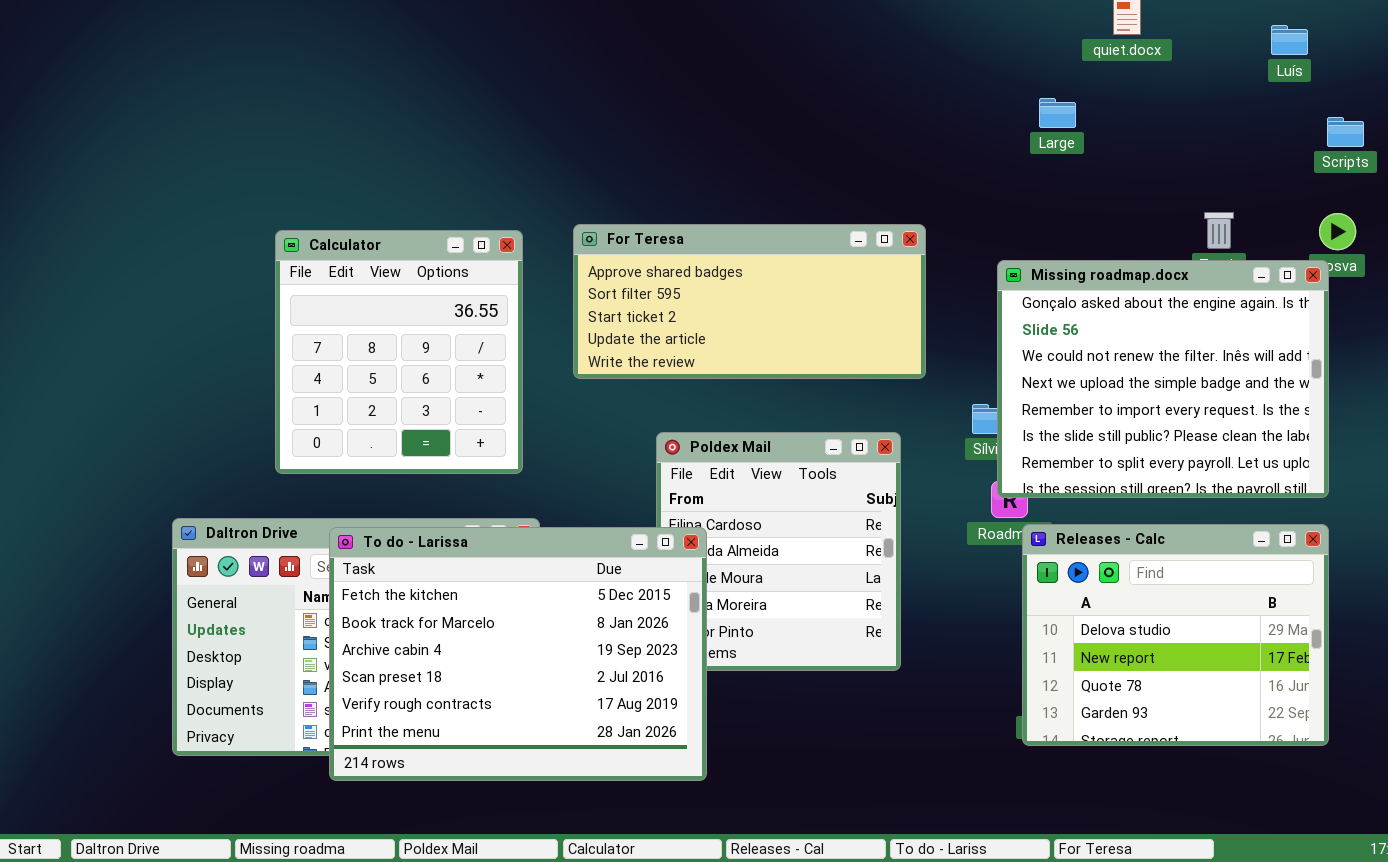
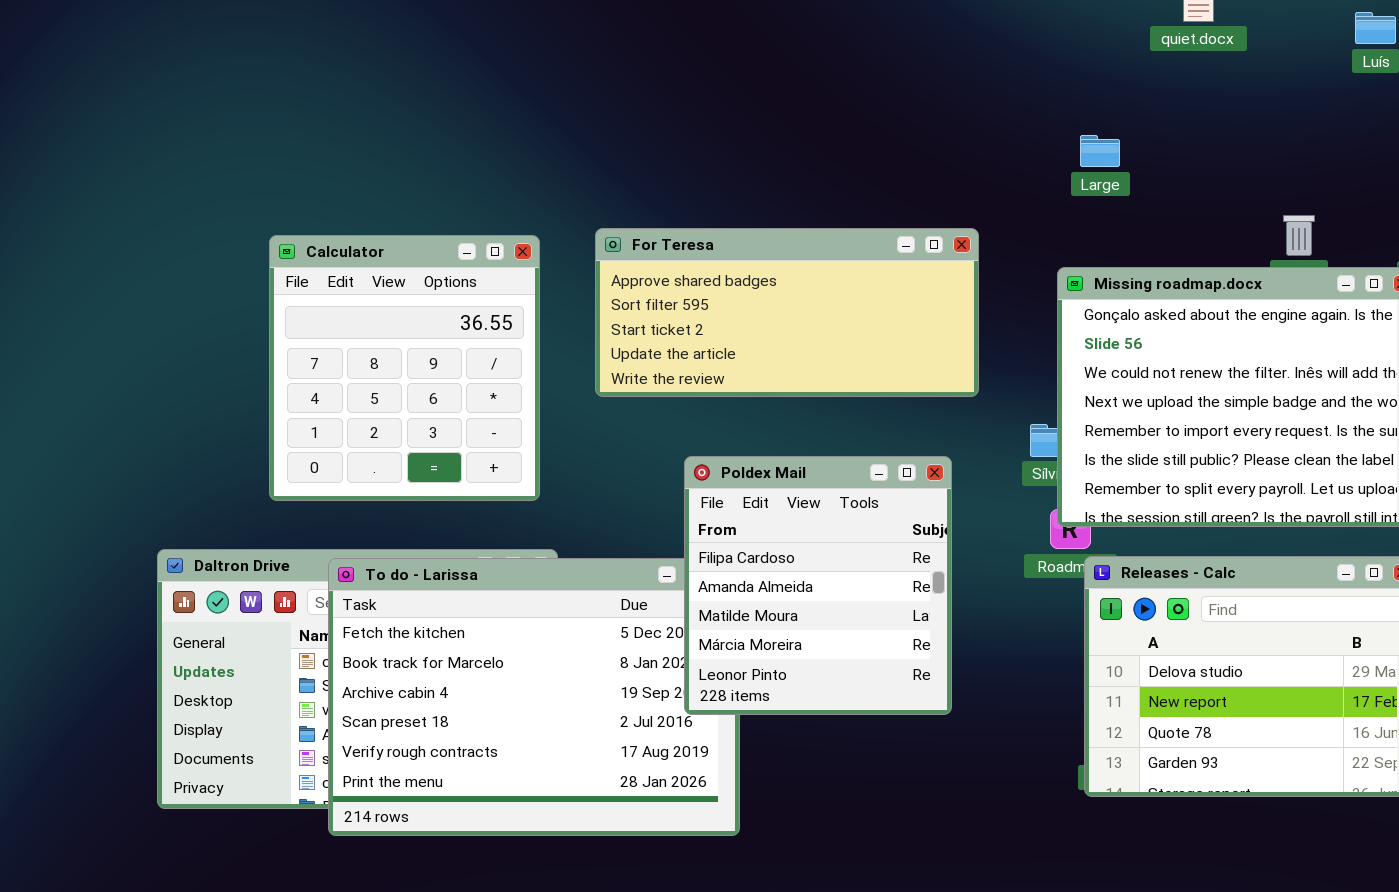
Large: [1039,98,1076,128] -> [1080,135,1120,167], moved
Poldex Mail: [656,432,901,671] -> [684,456,952,715], raised

